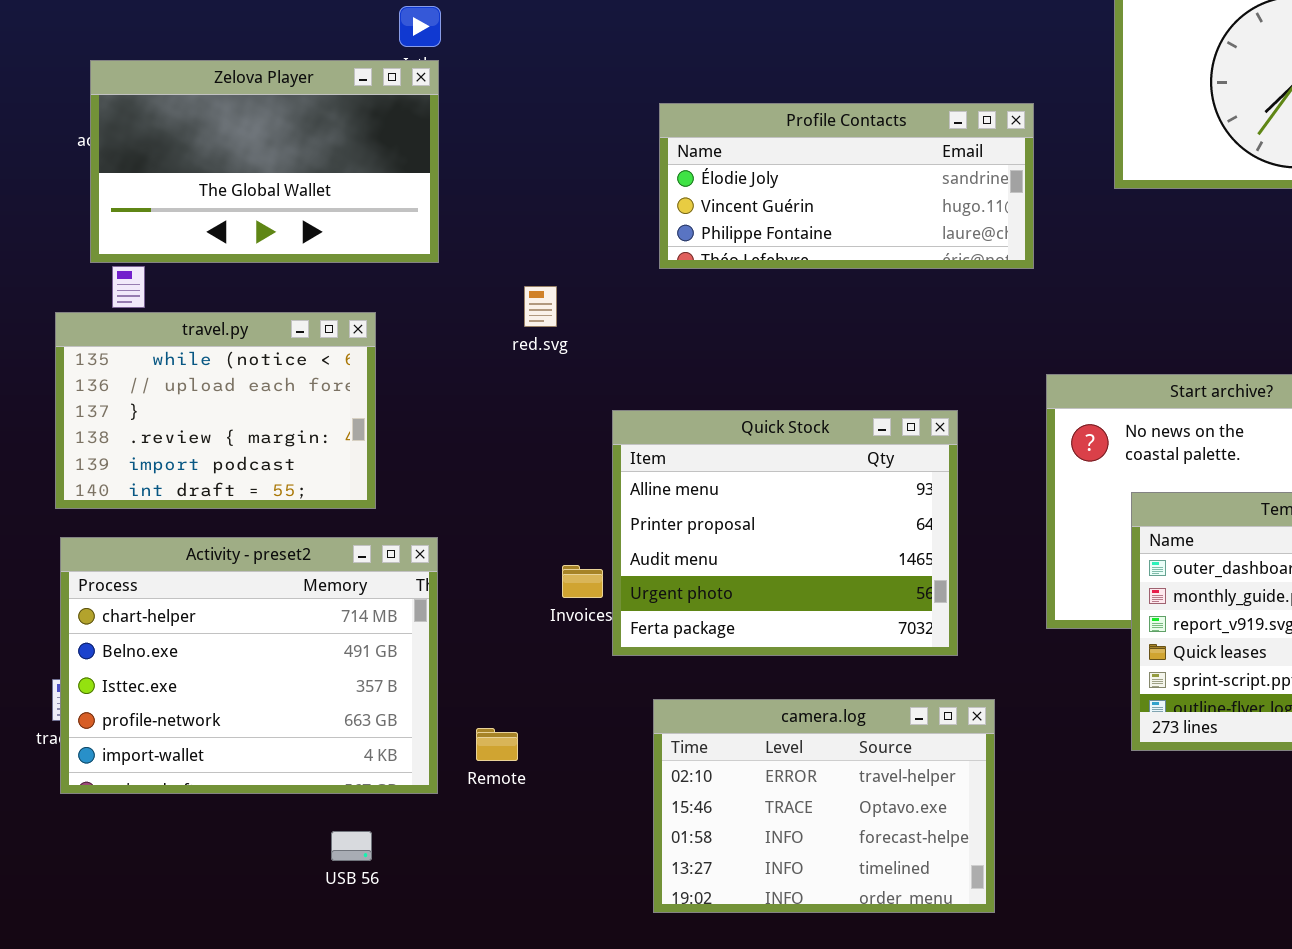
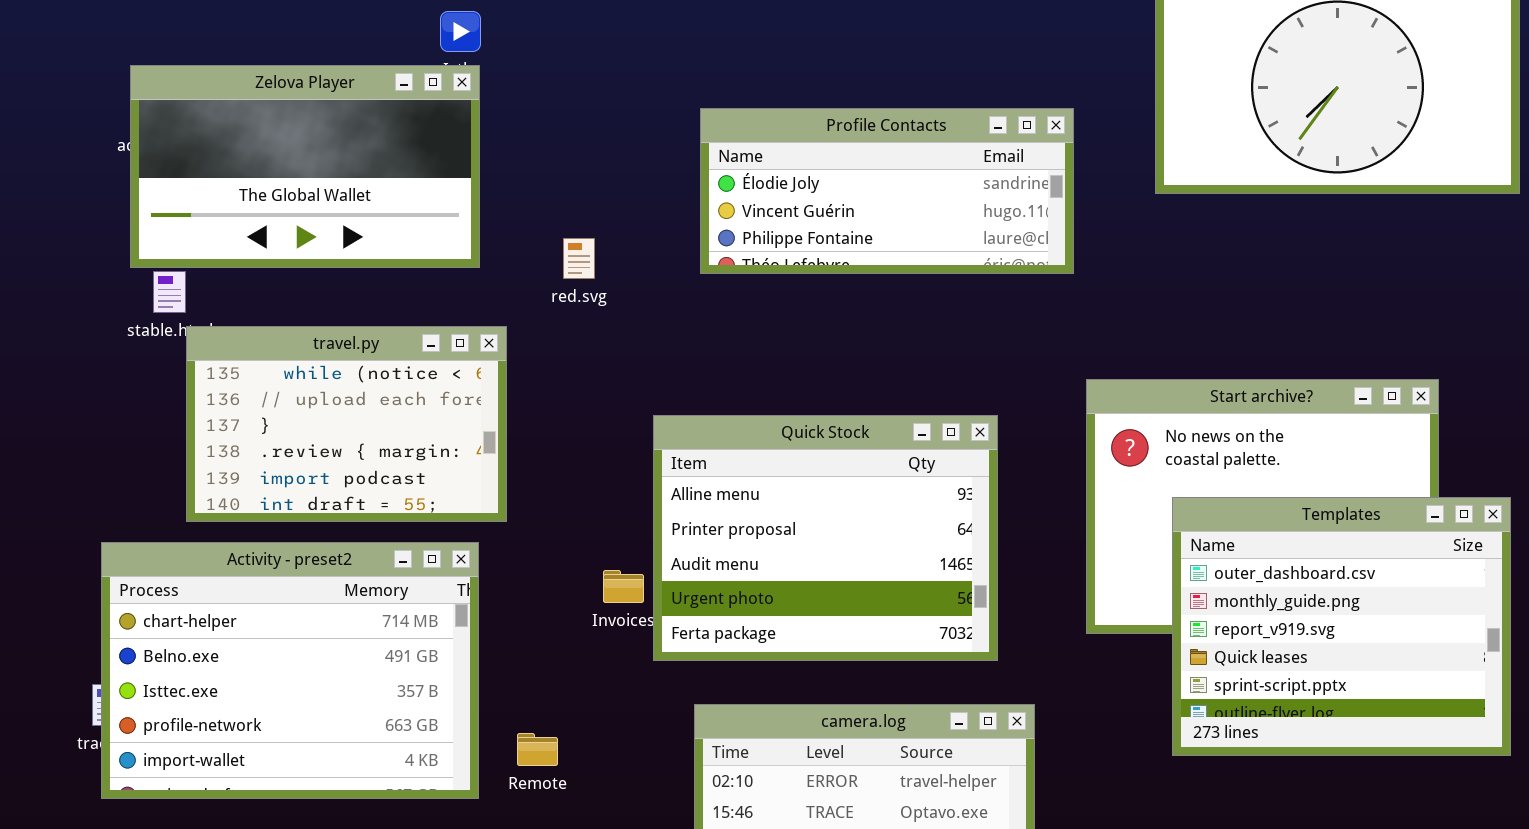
red.svg: [524,286,557,327] -> [563,238,595,279], moved
travel.py: [55,312,376,509] -> [186,326,507,522], moved

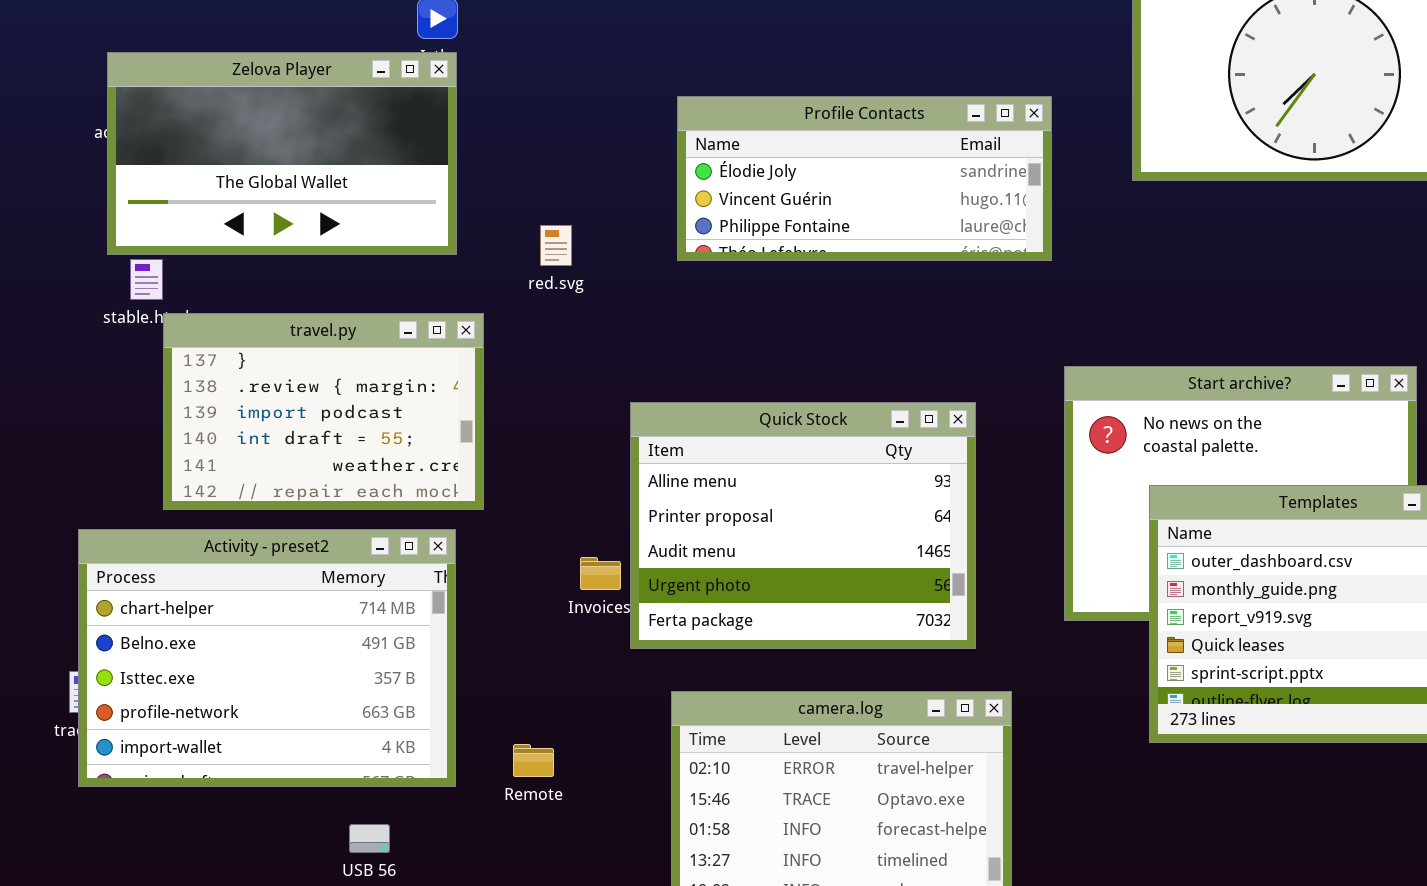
travel.py: [186,326,507,522] -> [163,313,484,510], scrolled down 2 rows
Remote: [517,733,558,766] -> [513,744,554,777], moved

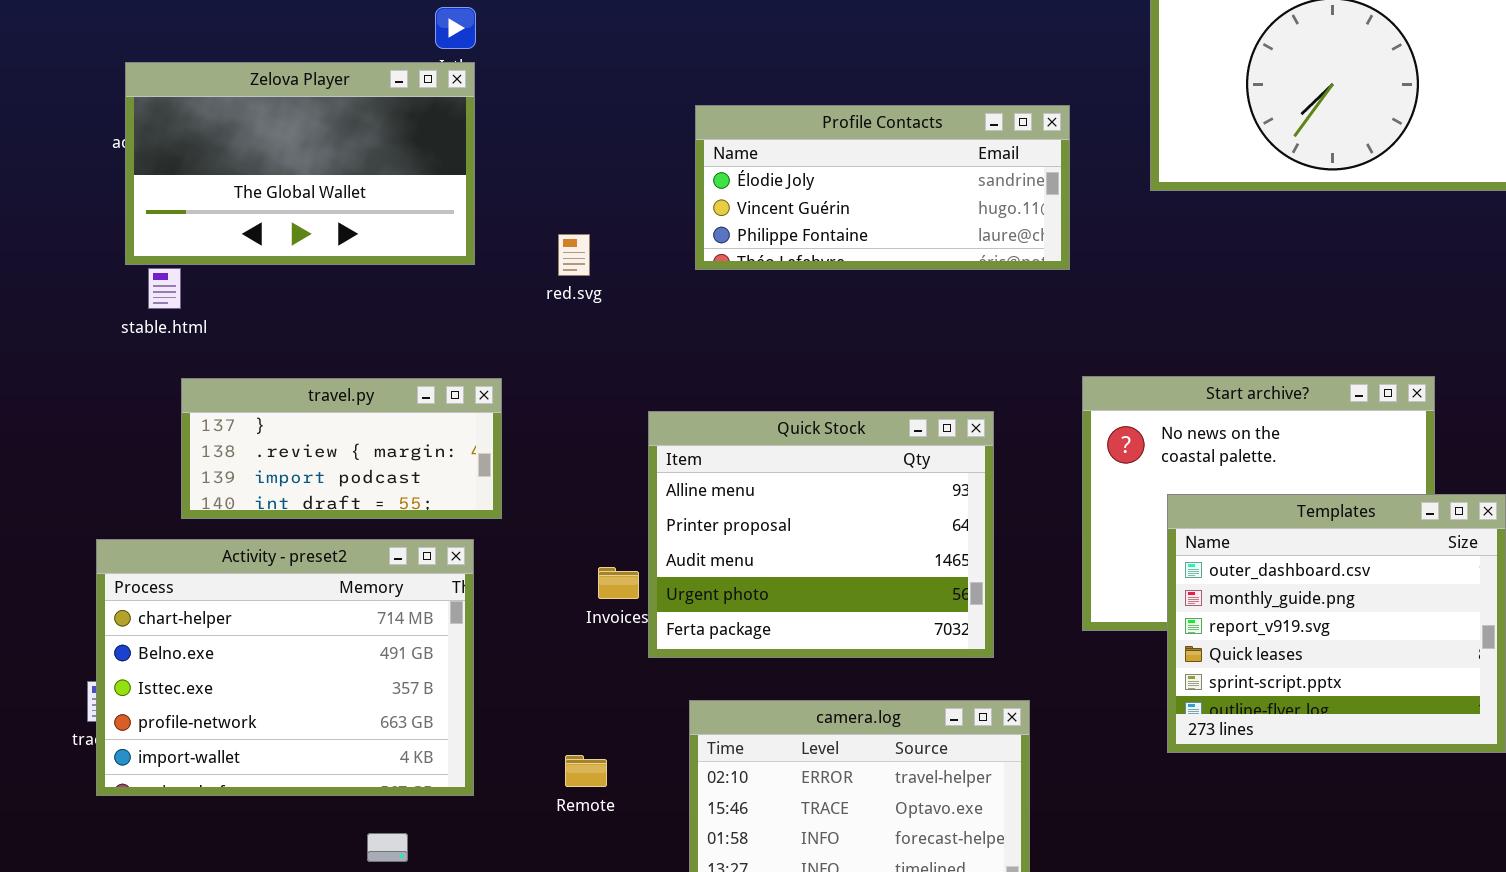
travel.py: [163,313,484,510] -> [181,378,502,519], resized
Remote: [513,744,554,777] -> [565,755,607,787], moved

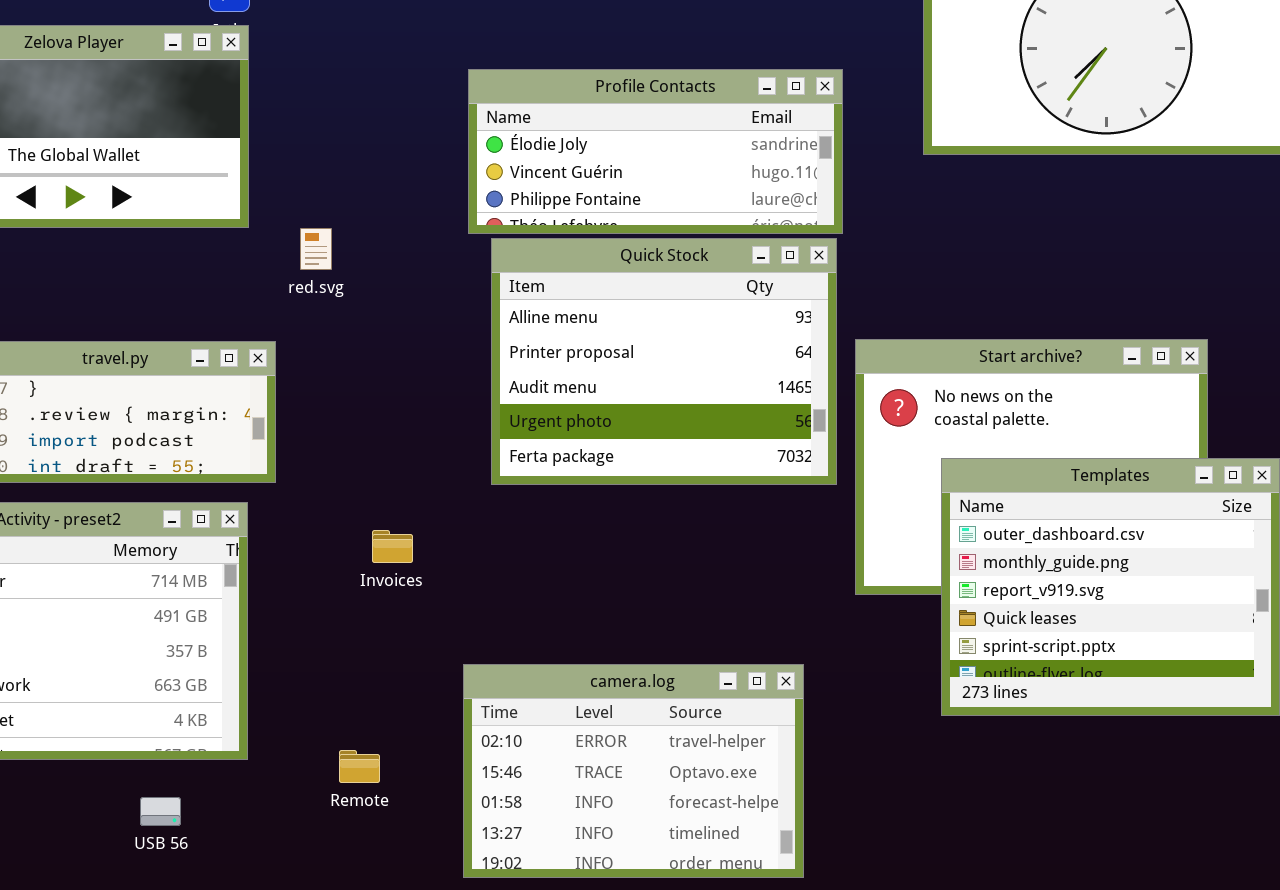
red.svg: [558,234,590,276] -> [300,228,332,270], moved
Quick Stock: [648,411,994,658] -> [491,238,837,485], moved
Remote: [565,755,607,787] -> [339,750,380,783], moved

